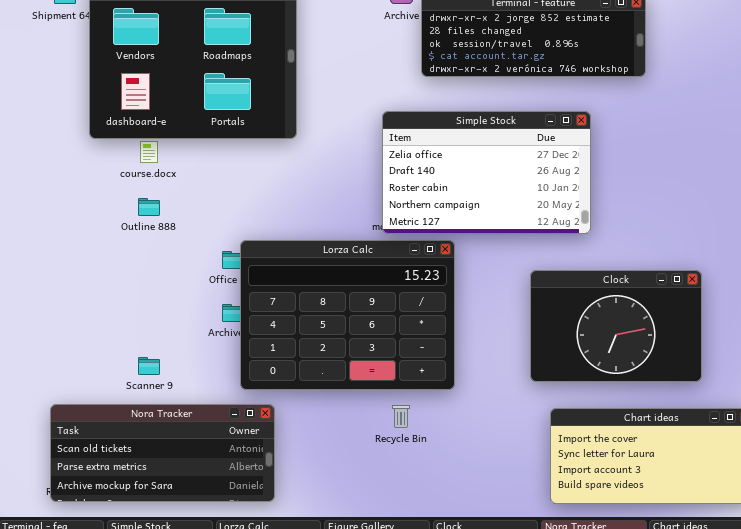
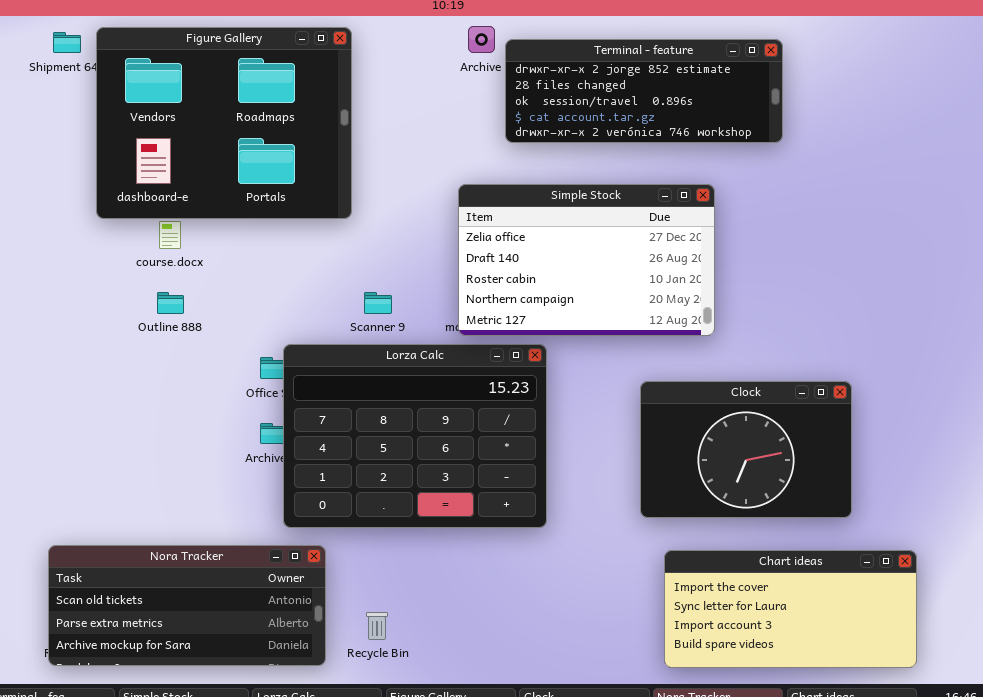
Scanner 9: [138,357,160,375] -> [364,292,392,314], moved
Recycle Bin: [392,405,410,428] -> [366,612,388,640], moved

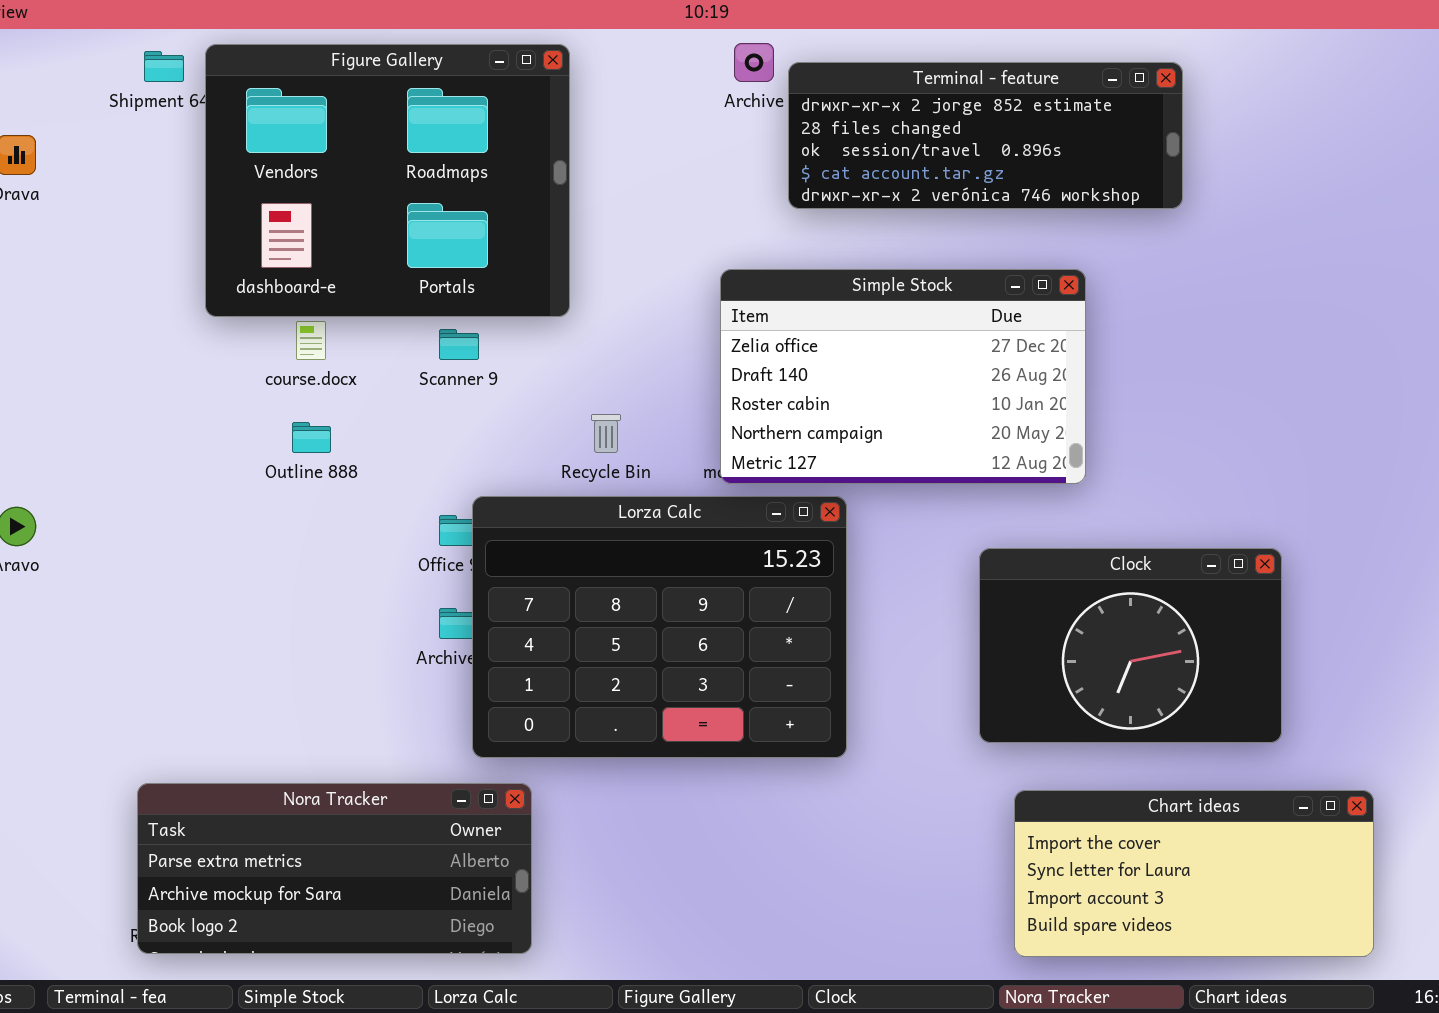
Scanner 9: [364,292,392,314] -> [439,329,479,360], moved
Nora Tracker: [48,545,326,666] -> [137,783,532,954], scrolled down 1 row
Recycle Bin: [366,612,388,640] -> [591,414,621,453], moved

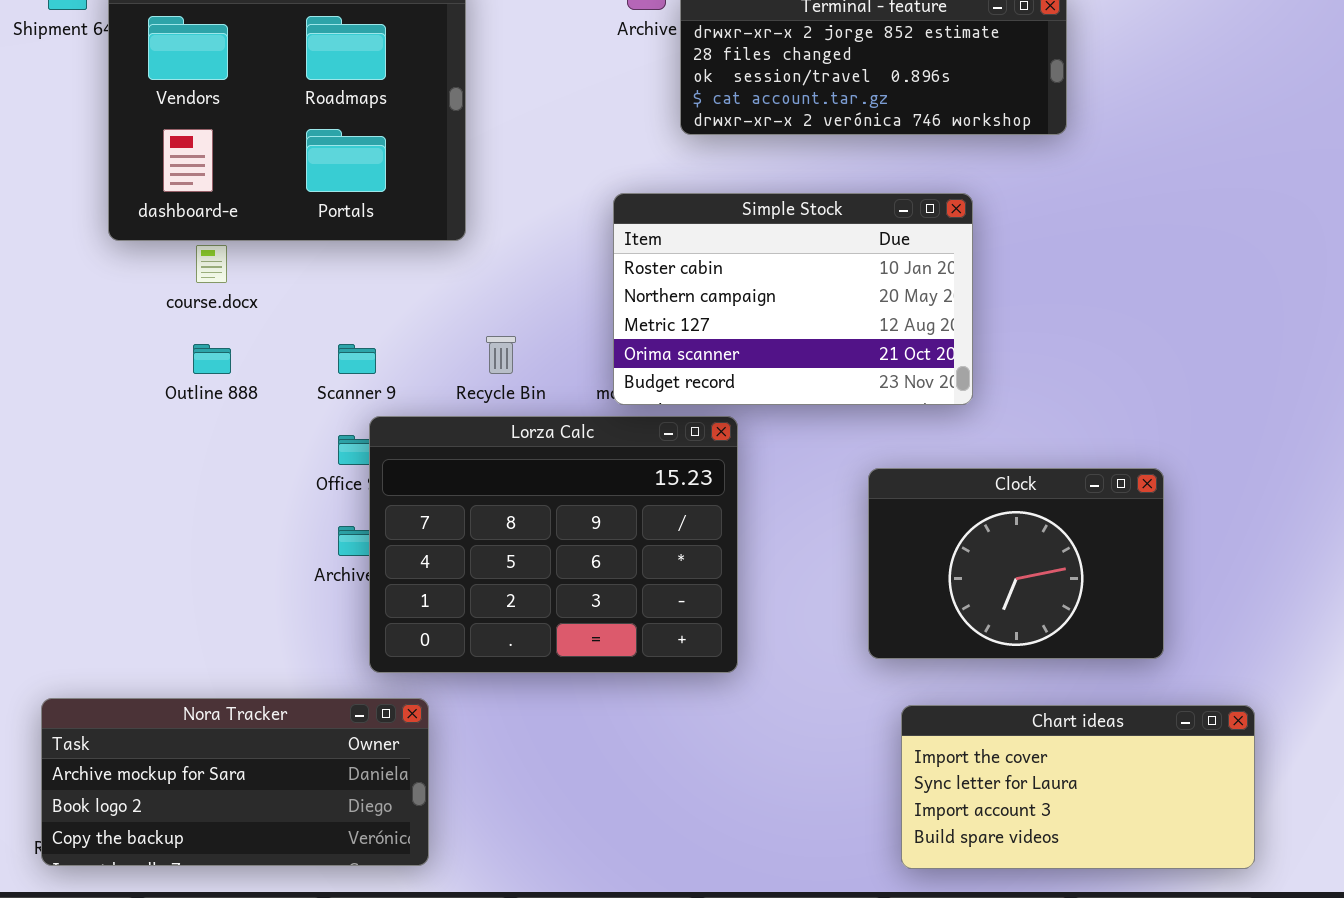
Simple Stock: [720,269,1086,484] -> [613,193,973,405], scrolled down 2 rows
Scanner 9: [439,329,479,360] -> [338,344,376,374], moved
Nora Tracker: [137,783,532,954] -> [41,698,429,866], scrolled down 1 row

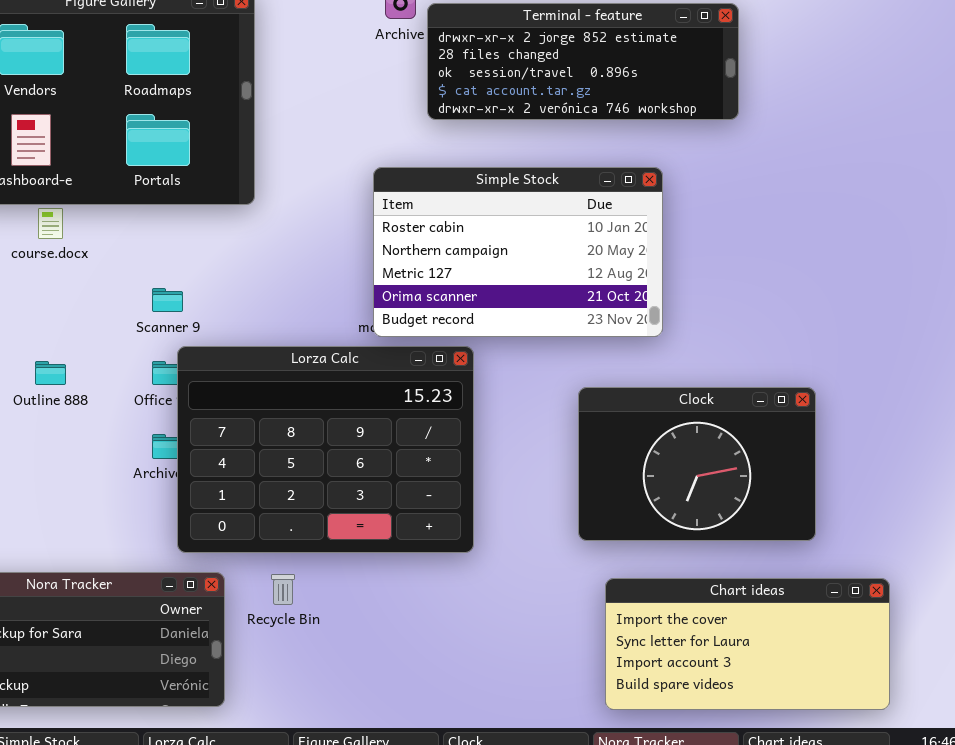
Recycle Bin: [486,336,516,374] -> [271,574,295,605], moved
Outline 888: [193,344,231,374] -> [35,361,66,385], moved

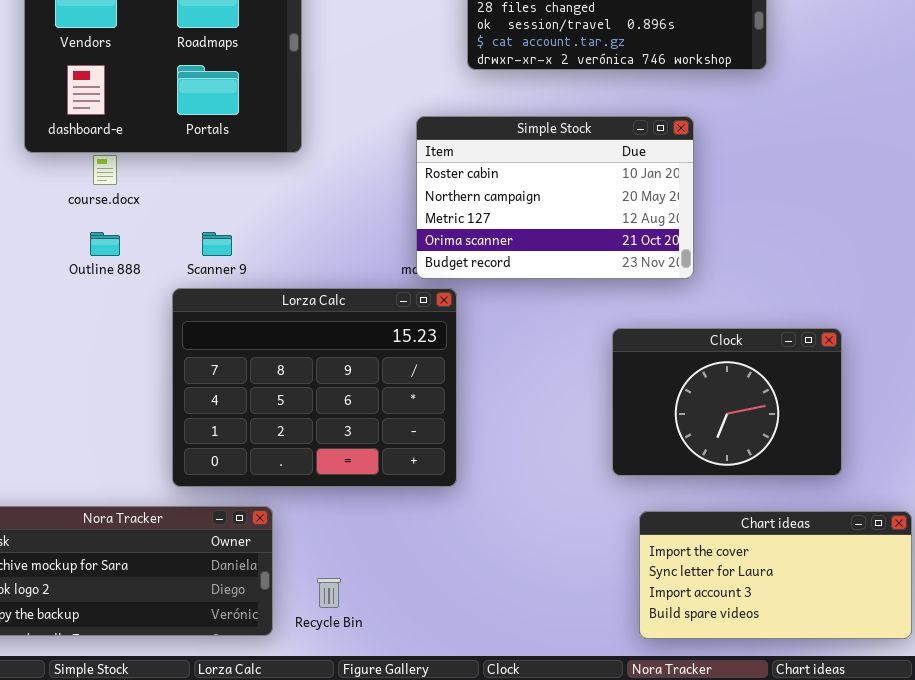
Lorza Calc: [177,346,474,553] -> [172,288,457,487], moved
Outline 888: [35,361,66,385] -> [90,232,120,256], moved
Recycle Bin: [271,574,295,605] -> [317,578,341,608], moved

